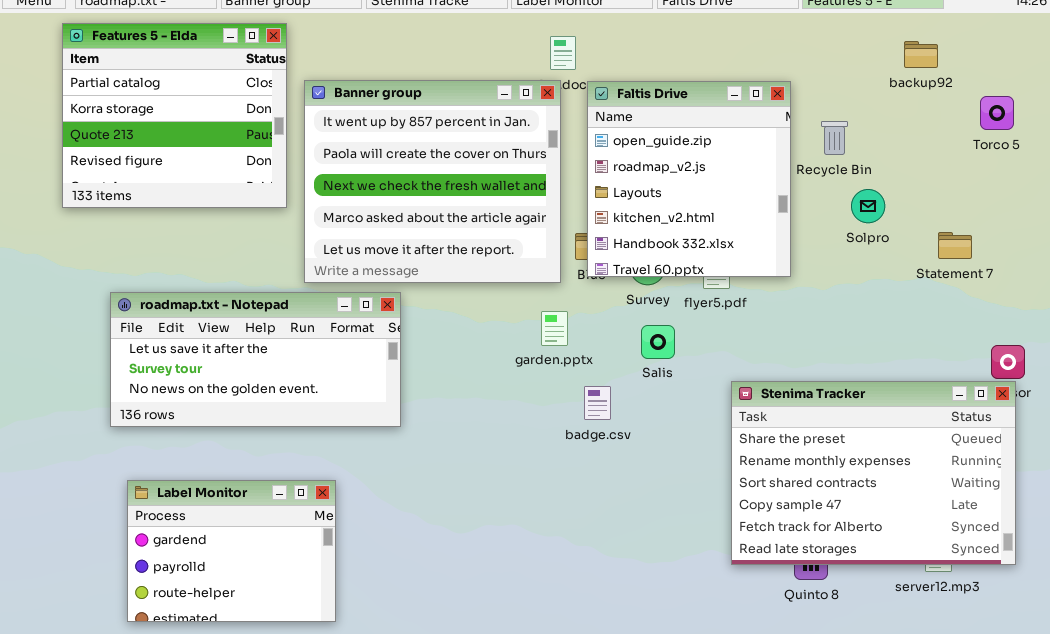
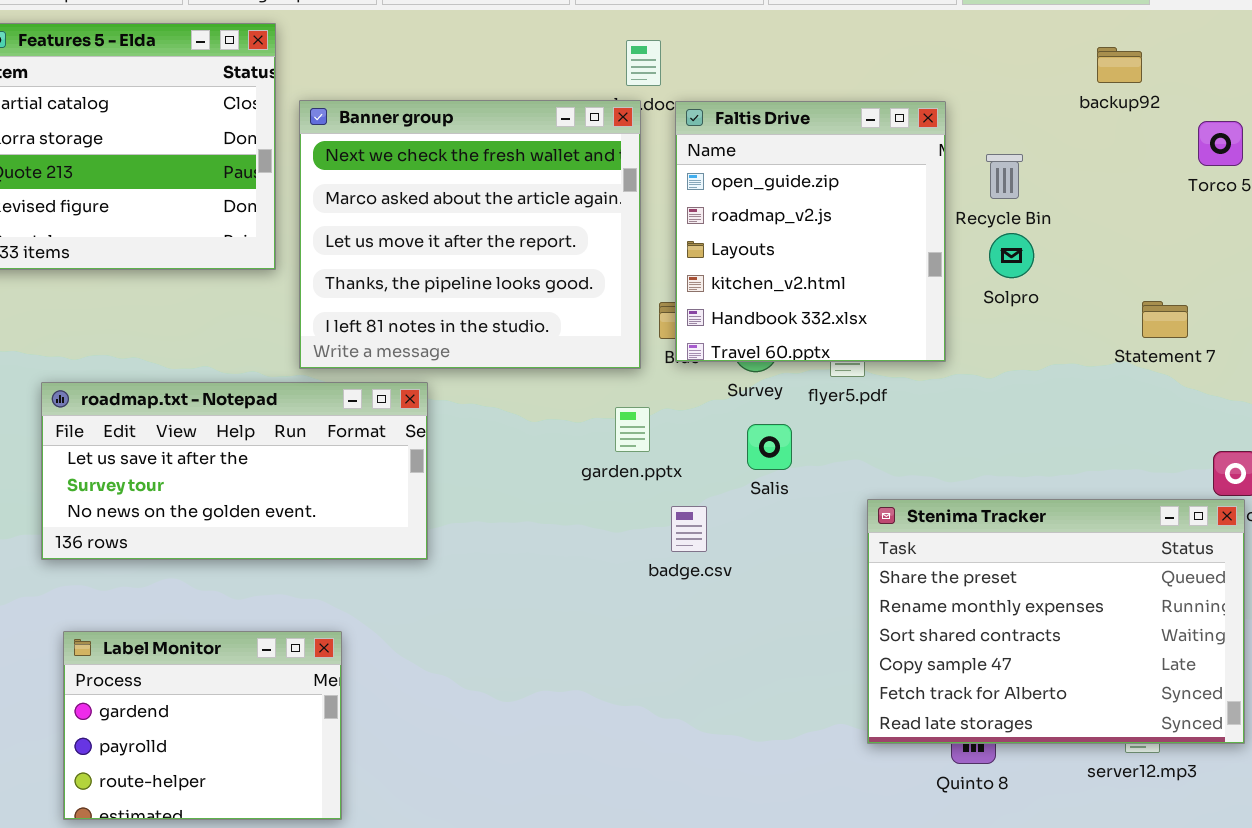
Banner group: [304,80,561,283] -> [299,100,641,369], scrolled down 2 rows
Solpro: [851,189,885,223] -> [989,233,1034,278], moved

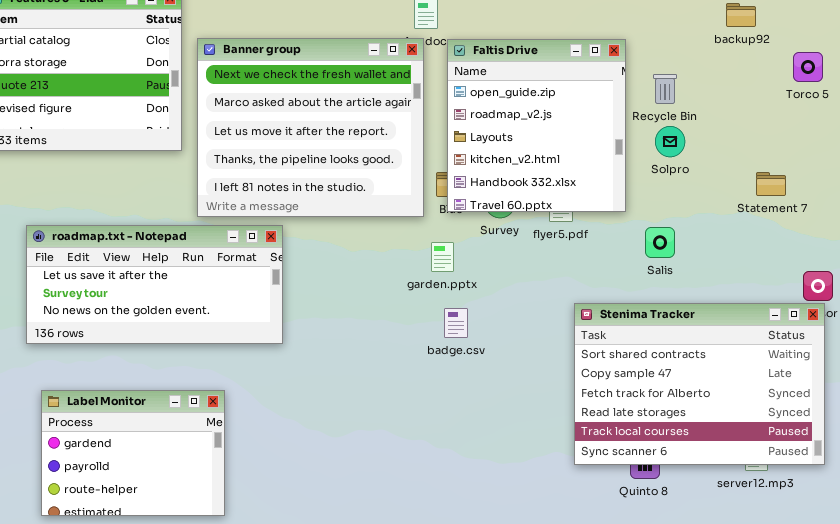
garden.pptx: [615,407,650,452] -> [431,242,454,272], moved
Salis: [747,424,792,470] -> [645,227,675,258], moved
Stenima Tracker: [867,499,1245,744] -> [574,303,825,465], scrolled down 2 rows

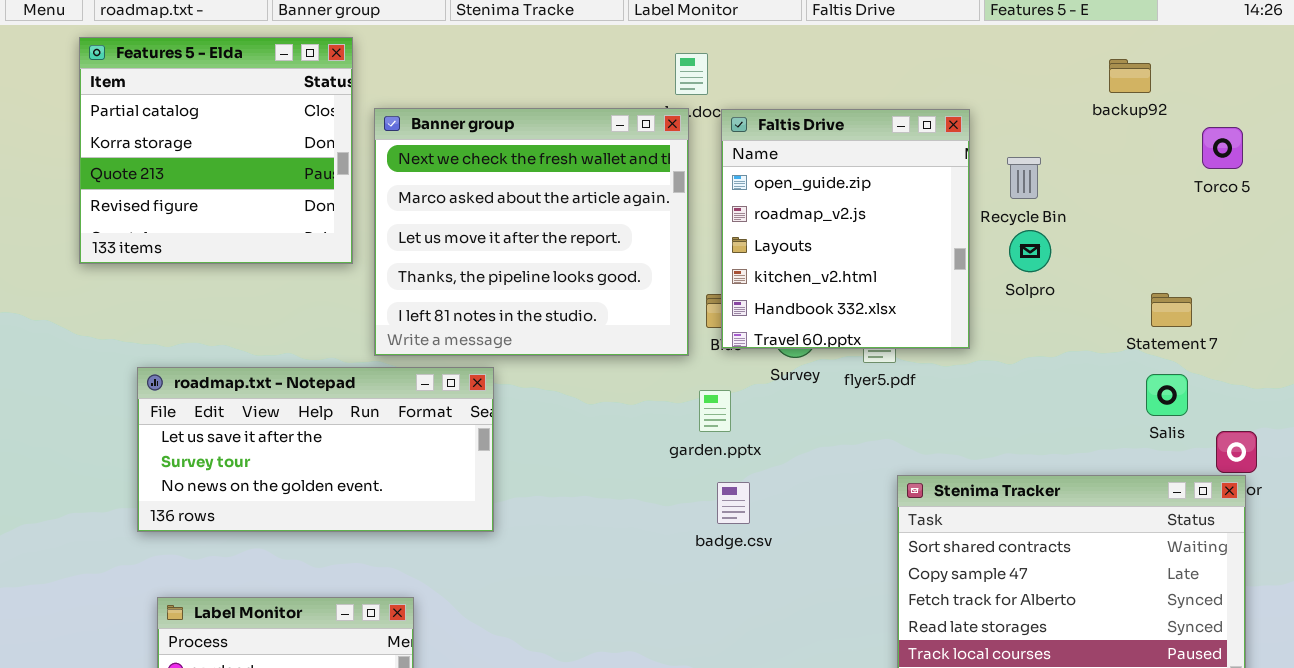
Salis: [645,227,675,258] -> [1146,374,1188,416], moved

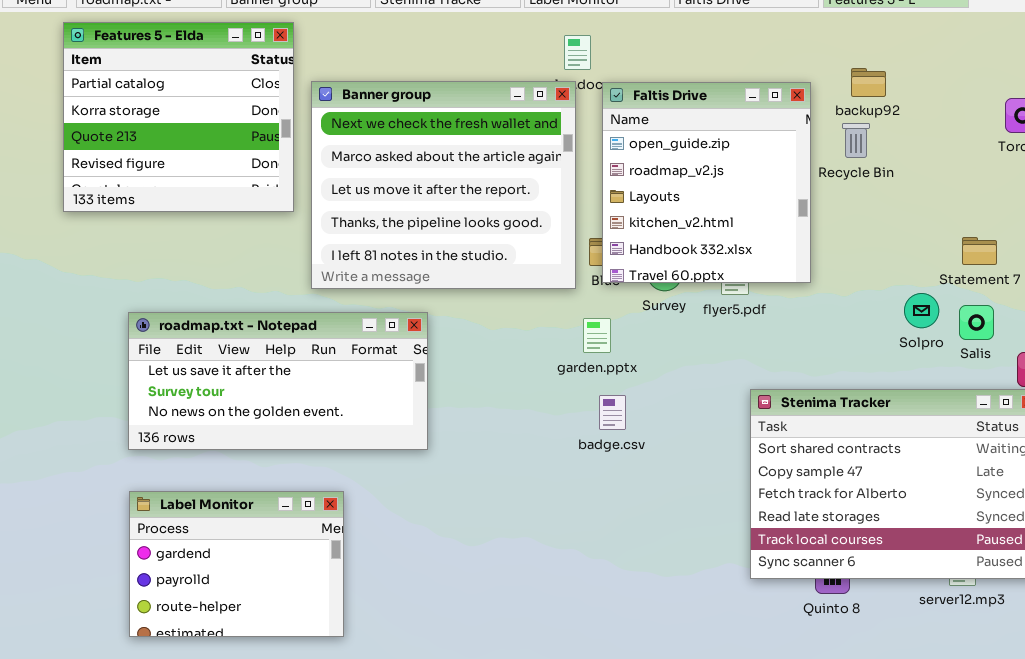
backup92: [1109,59,1151,93] -> [851,68,886,97], moved
Solpro: [1009,230,1051,272] -> [904,293,939,328], moved
roadmap.txt - Notepad: [137,367,494,532] -> [128,312,428,450], moved

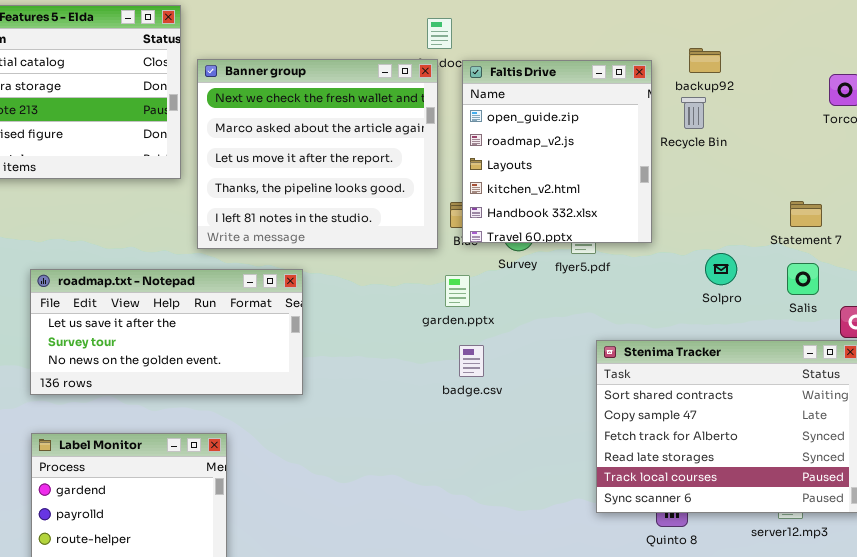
Solpro: [904,293,939,328] -> [705,253,737,285], moved

